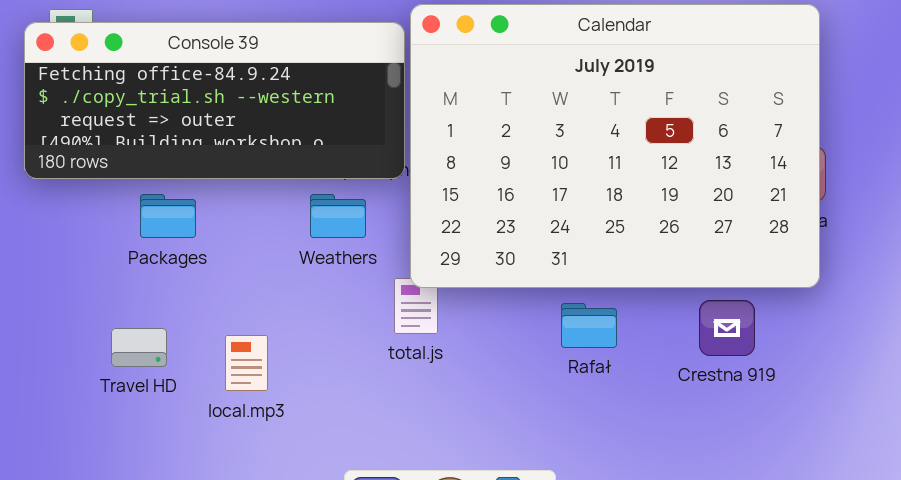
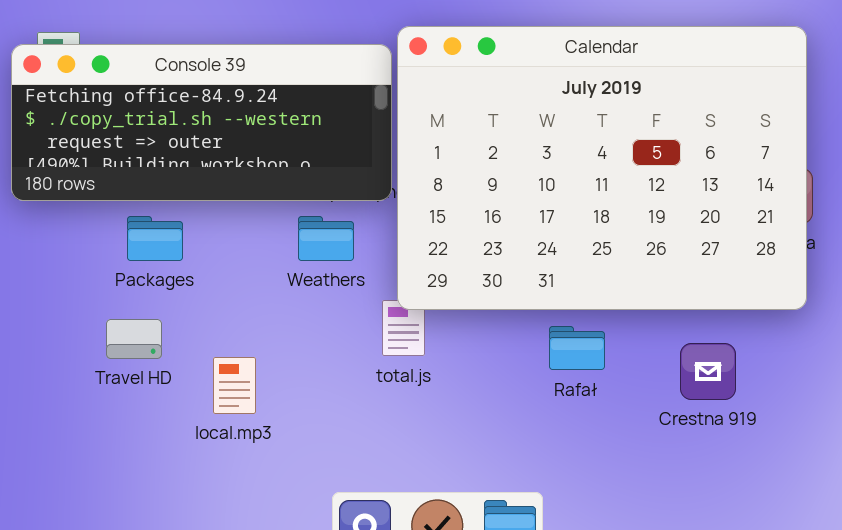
Crestna 919: [699,300,755,356] -> [680,343,736,400], moved
Travel HD: [111,328,167,367] -> [106,319,162,359], moved

